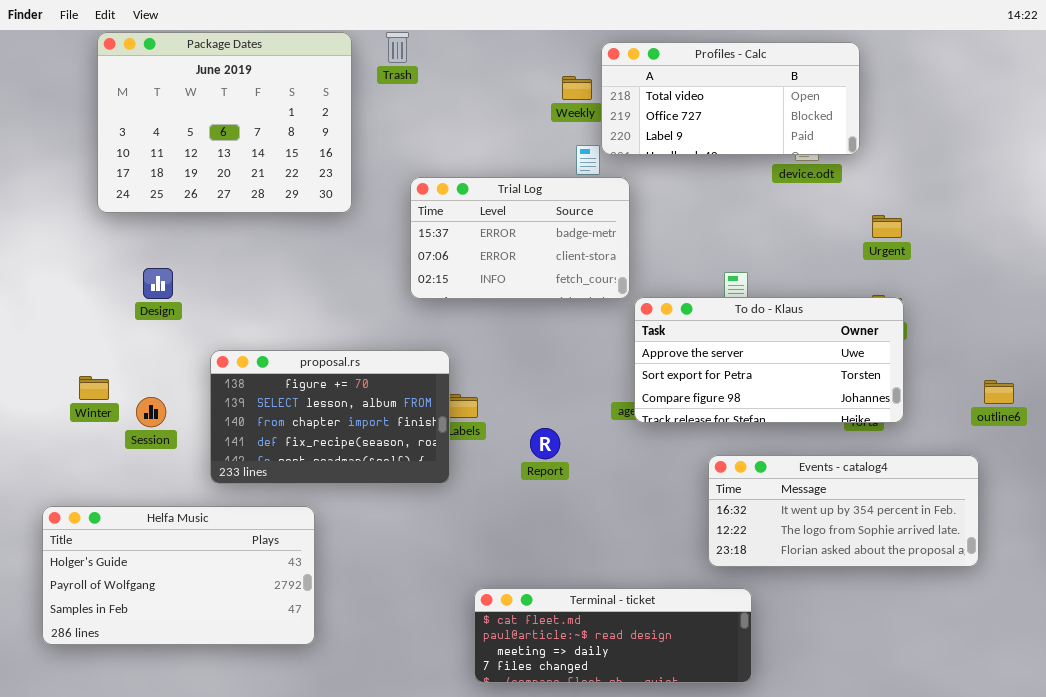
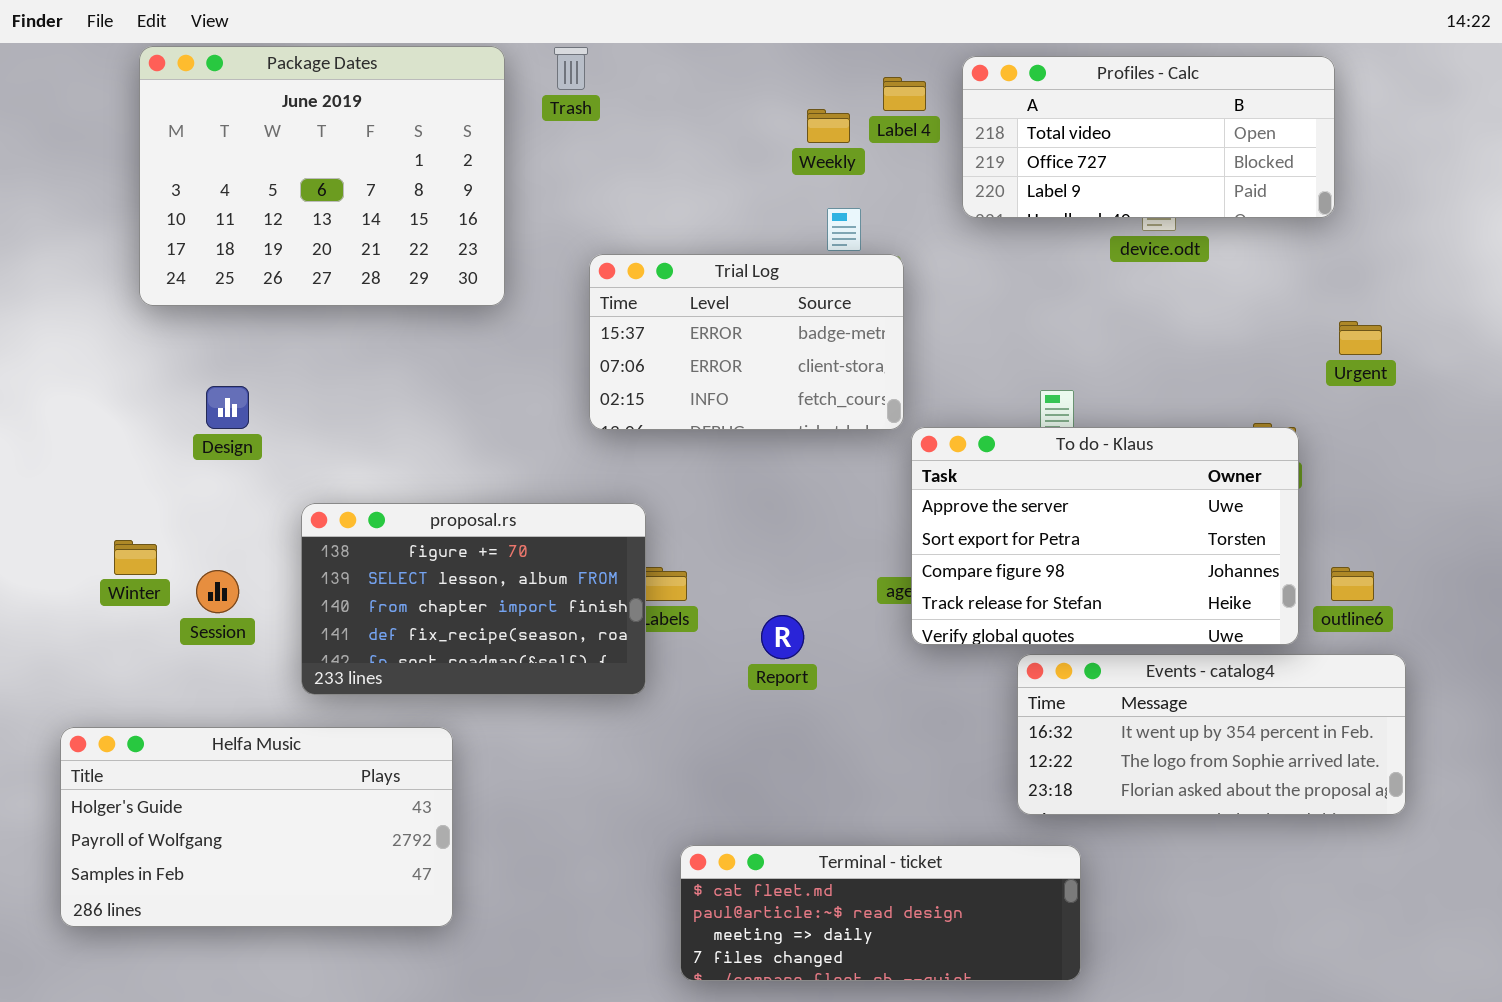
Profiles - Calc: [601,42,860,155] -> [962,56,1335,218], moved
Urgent: [872,215,902,238] -> [1339,321,1382,355], moved
To do - Klaus: [634,297,904,423] -> [911,427,1299,645], resized
outline6: [984,380,1014,404] -> [1331,567,1374,601], moved

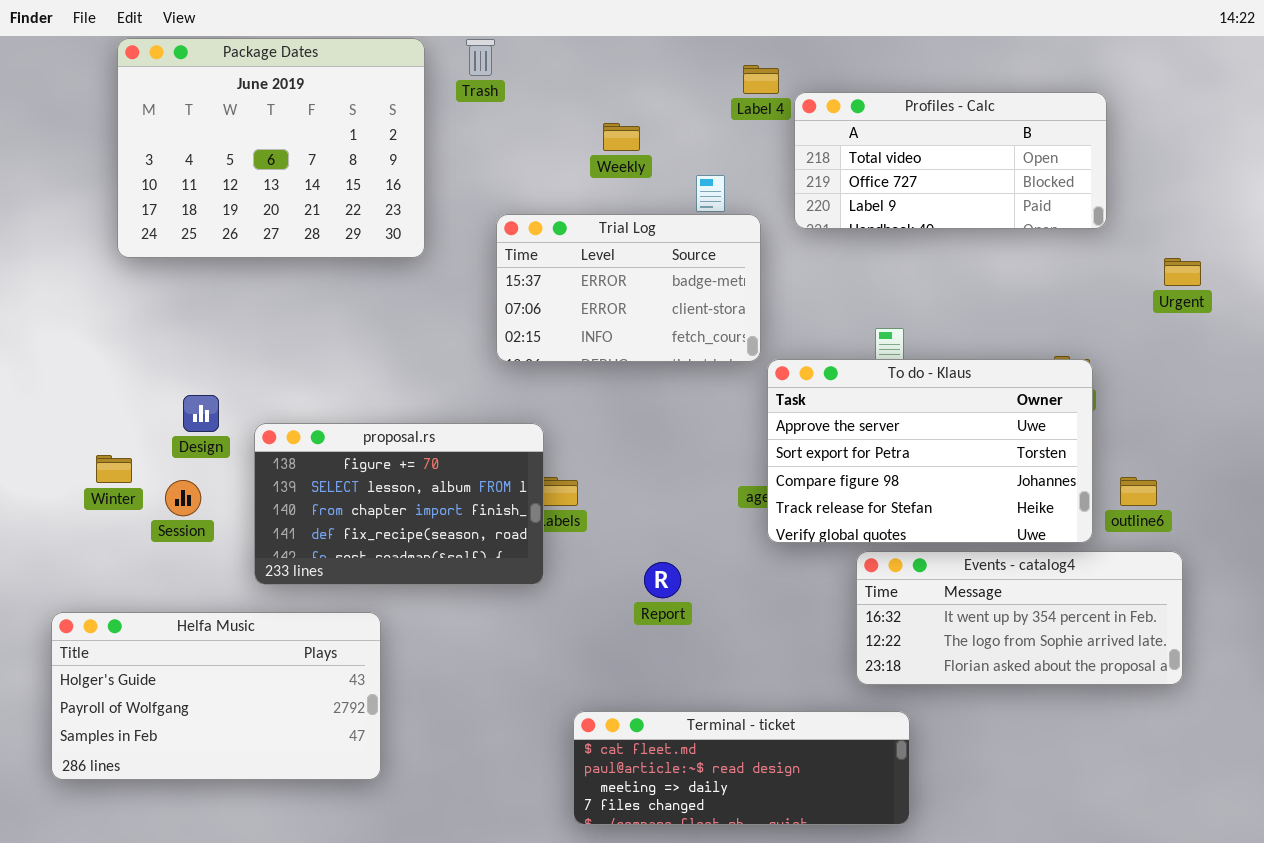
Profiles - Calc: [962,56,1335,218] -> [794,92,1107,229], moved
Weekly: [807,109,850,143] -> [603,123,640,151], moved
Urgent: [1339,321,1382,355] -> [1164,258,1201,286], moved
Design: [206,386,249,429] -> [183,395,219,432], moved
Report: [761,615,804,659] -> [644,562,681,598], moved

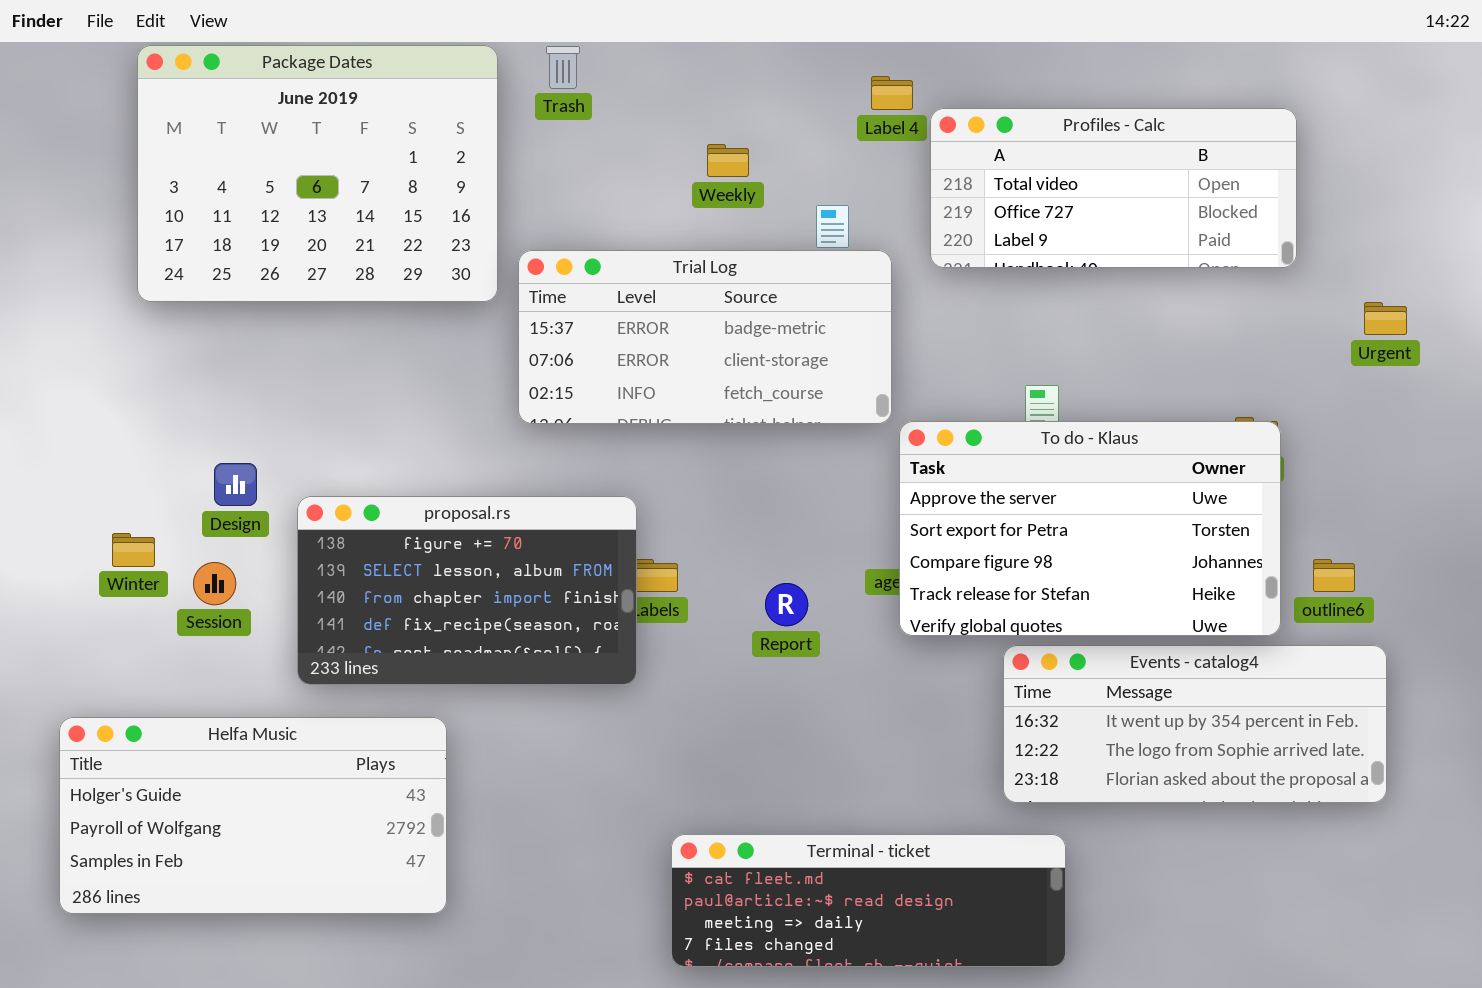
Trial Log: [496,214,761,362] -> [518,250,892,424], resized
Report: [644,562,681,598] -> [765,583,808,626], moved

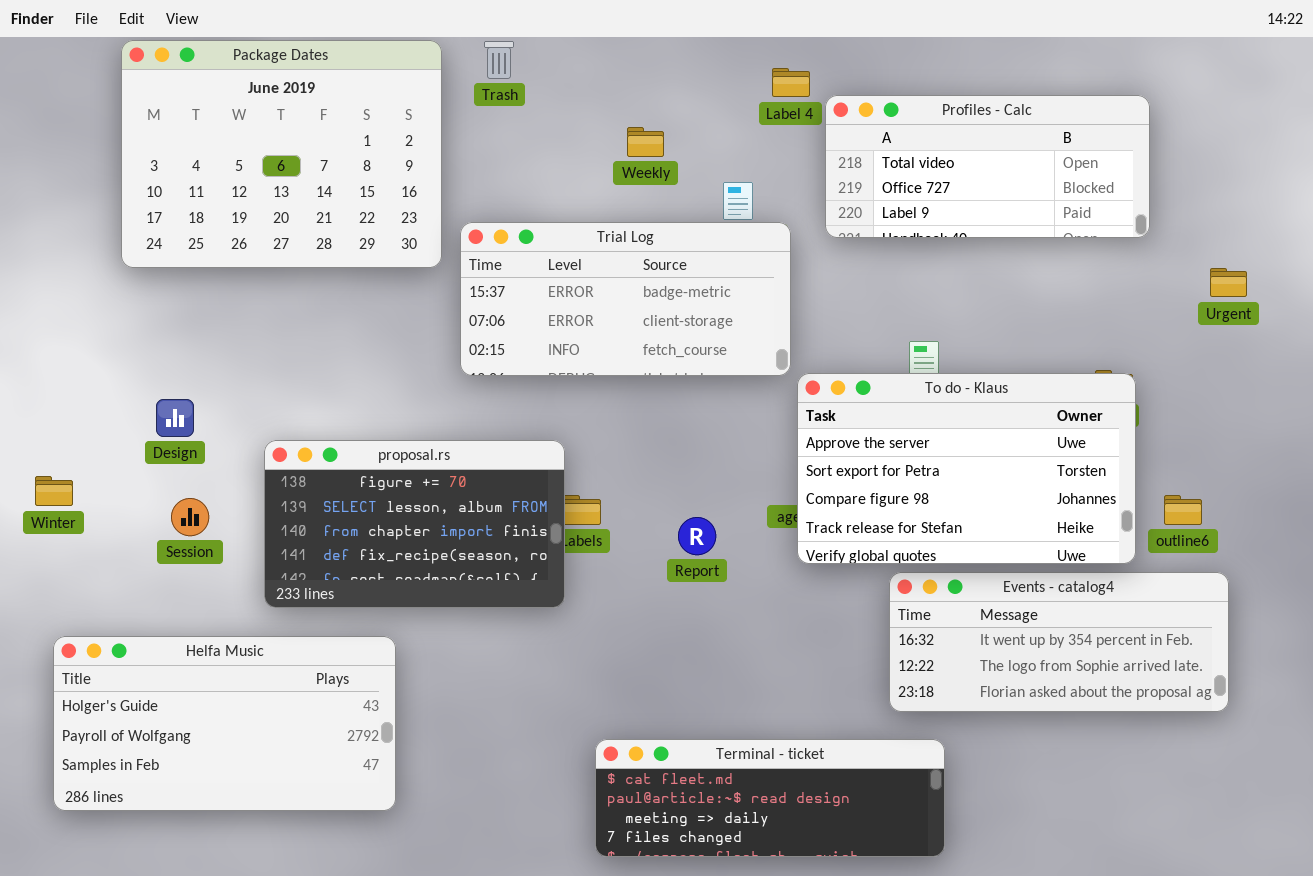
Design: [214,463,257,506] -> [156,399,194,437], moved
Winter: [112,533,155,567] -> [35,476,73,506], moved

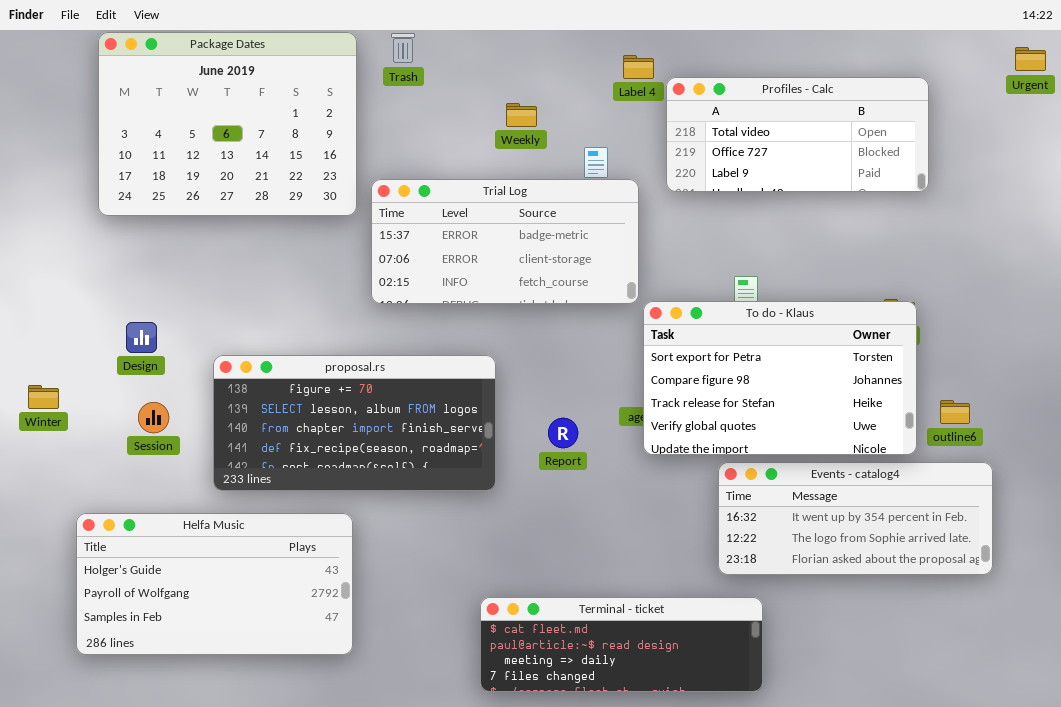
Urgent: [1210,268,1247,297] -> [1015,47,1046,71], moved
To do - Klaus: [797,373,1136,564] -> [643,301,917,455], scrolled down 1 row
proposal.rs: [264,440,565,608] -> [213,355,496,491], resized
Helfa Music: [53,636,396,811] -> [76,513,353,655], moved

